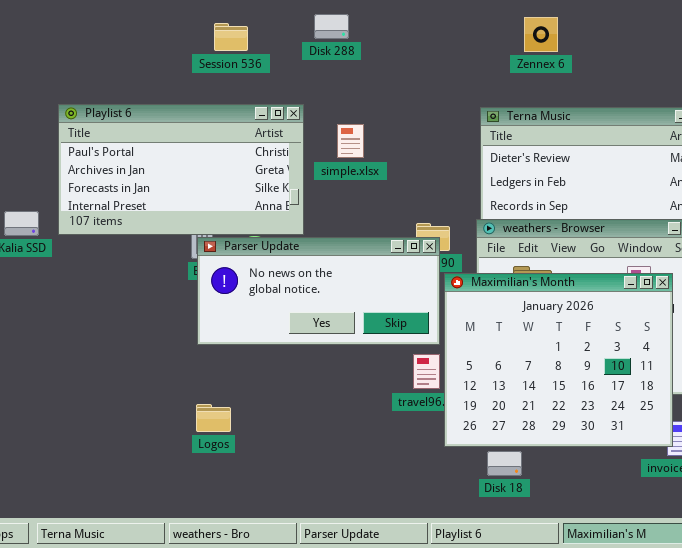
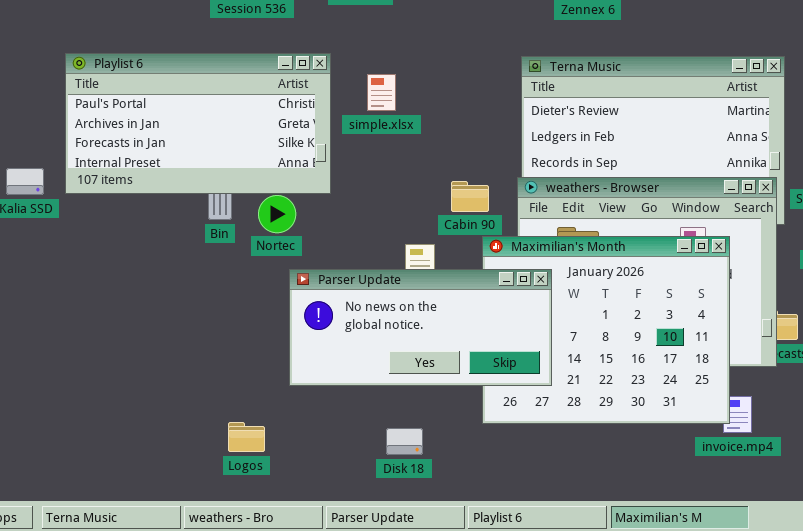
Parser Update: [197,237,440,345] -> [289,269,552,386], moved
Logos: [196,404,231,432] -> [228,422,265,452], moved
Disk 18: [487,451,522,476] -> [386,428,423,455], moved

